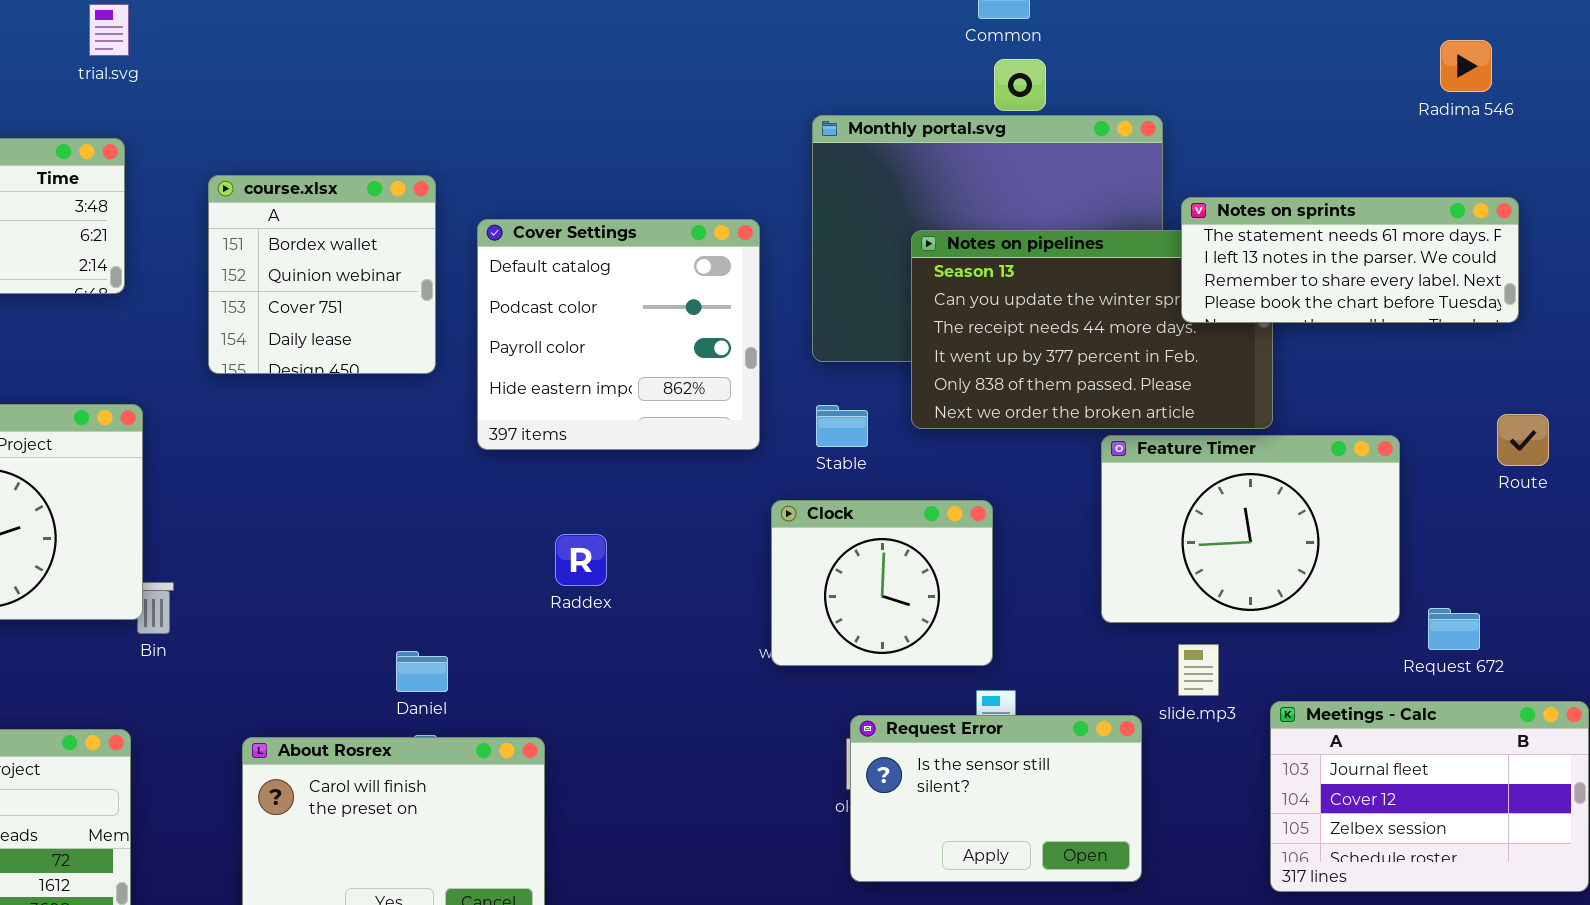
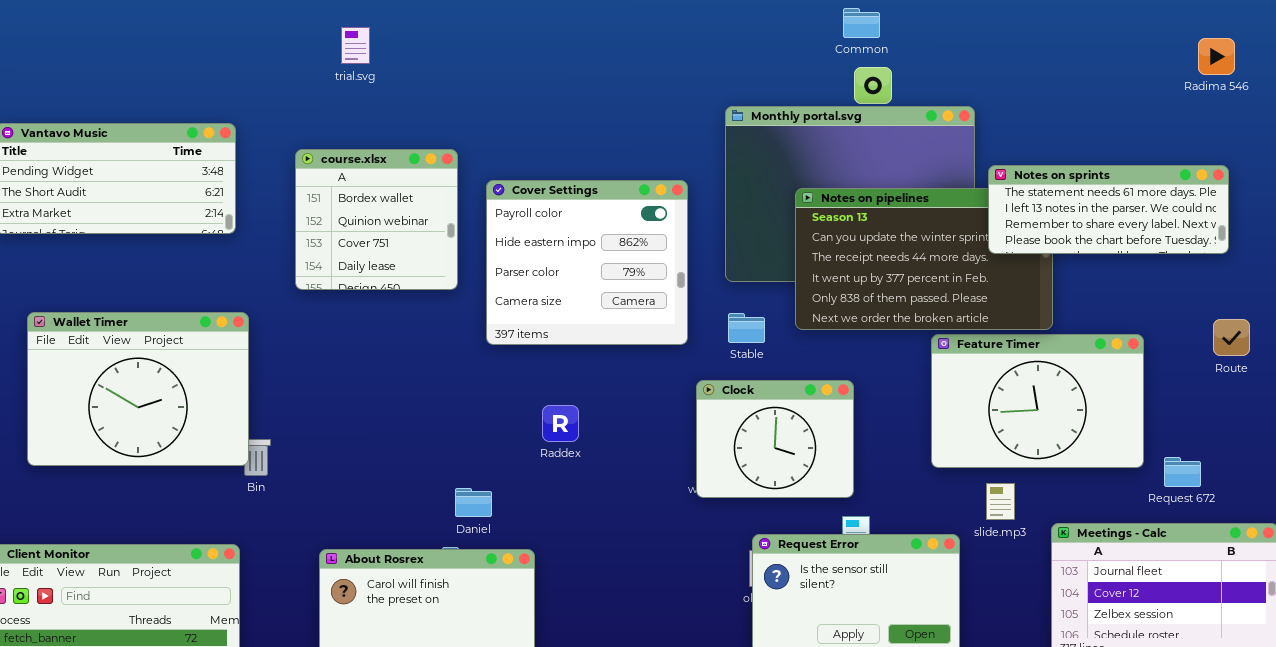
trial.svg: [89,4,129,56] -> [341,27,370,64], moved
Radima 546: [1440,40,1492,92] -> [1198,38,1235,75], moved
Cover Settings: [477,219,760,450] -> [486,180,688,345], scrolled down 2 rows
Daniel: [396,651,448,692] -> [455,488,492,517], moved

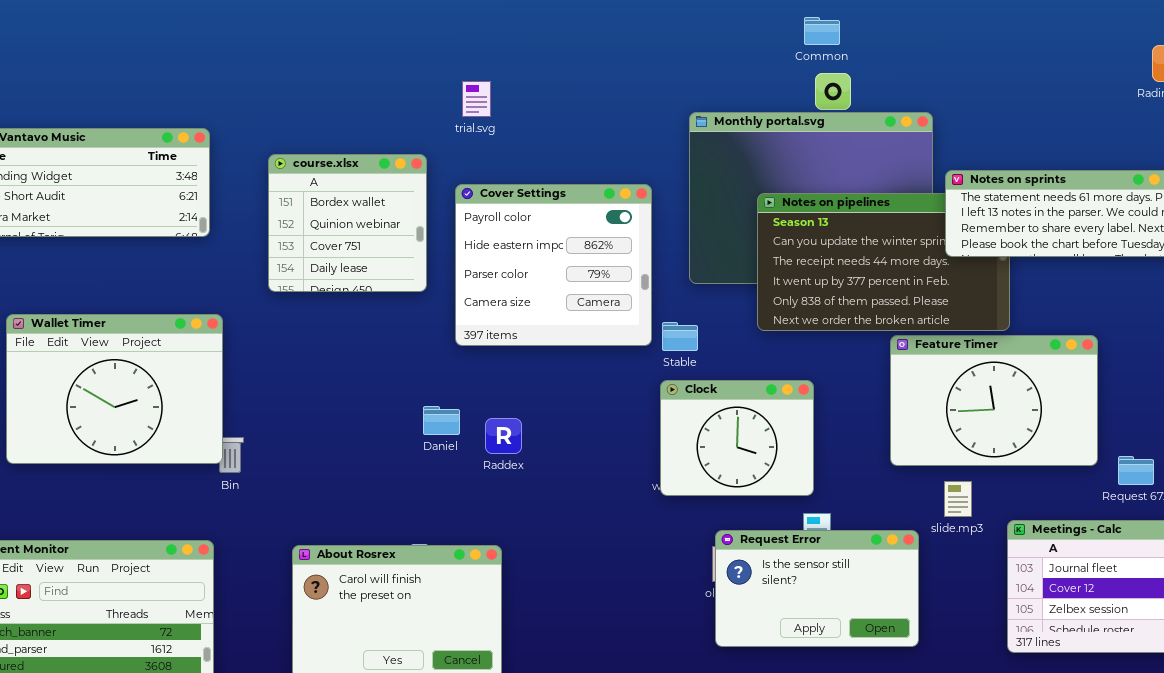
trial.svg: [341,27,370,64] -> [462,81,491,117], moved
Stable: [728,313,765,343] -> [662,322,698,351], moved
Raddex: [542,405,579,442] -> [485,418,522,454], moved
Daniel: [455,488,492,517] -> [423,406,460,435], moved

